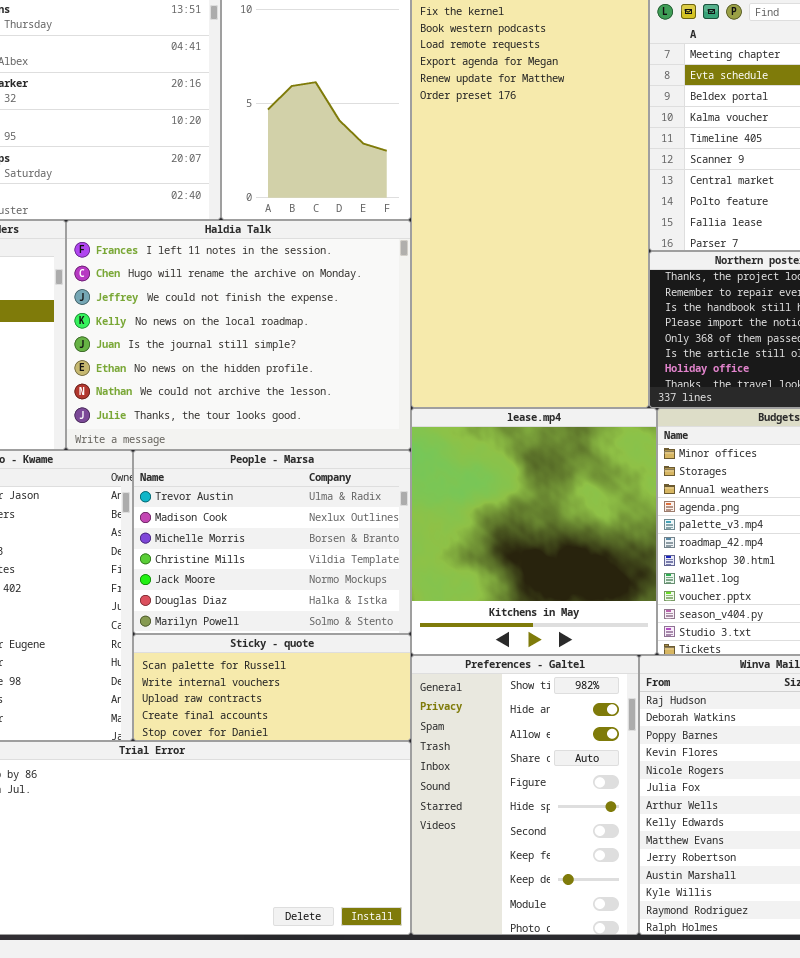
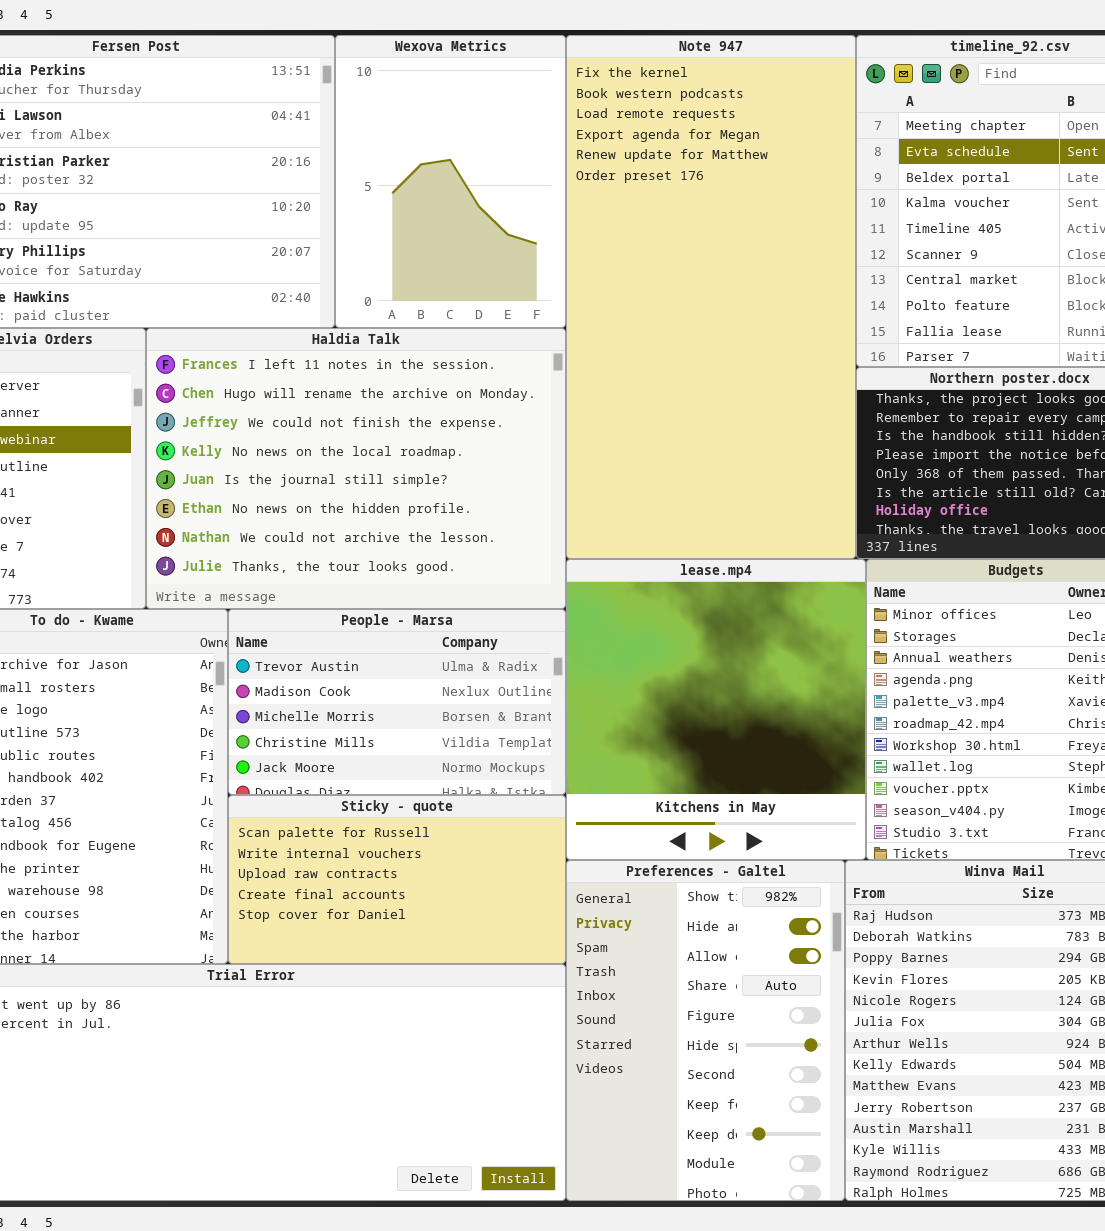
People - Marsa: [133,450,411,634] -> [228,609,566,795], resized
Sticky - quote: [133,634,411,741] -> [228,795,566,964], resized

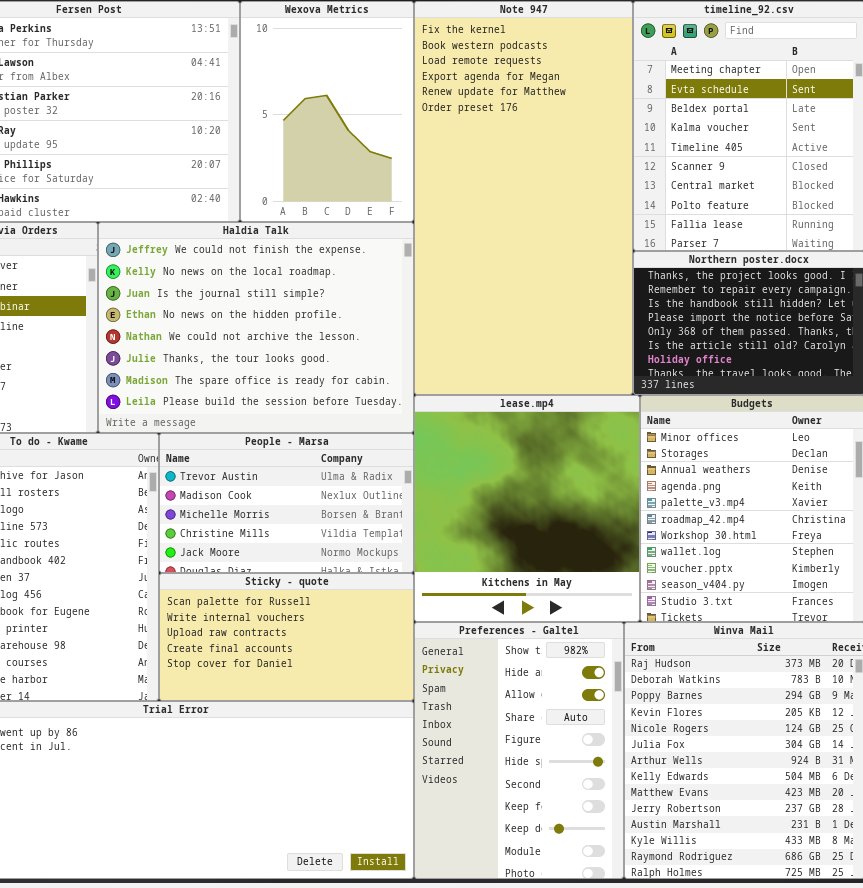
Haldia Talk: [146,328,566,609] -> [98,222,414,433], scrolled down 2 rows

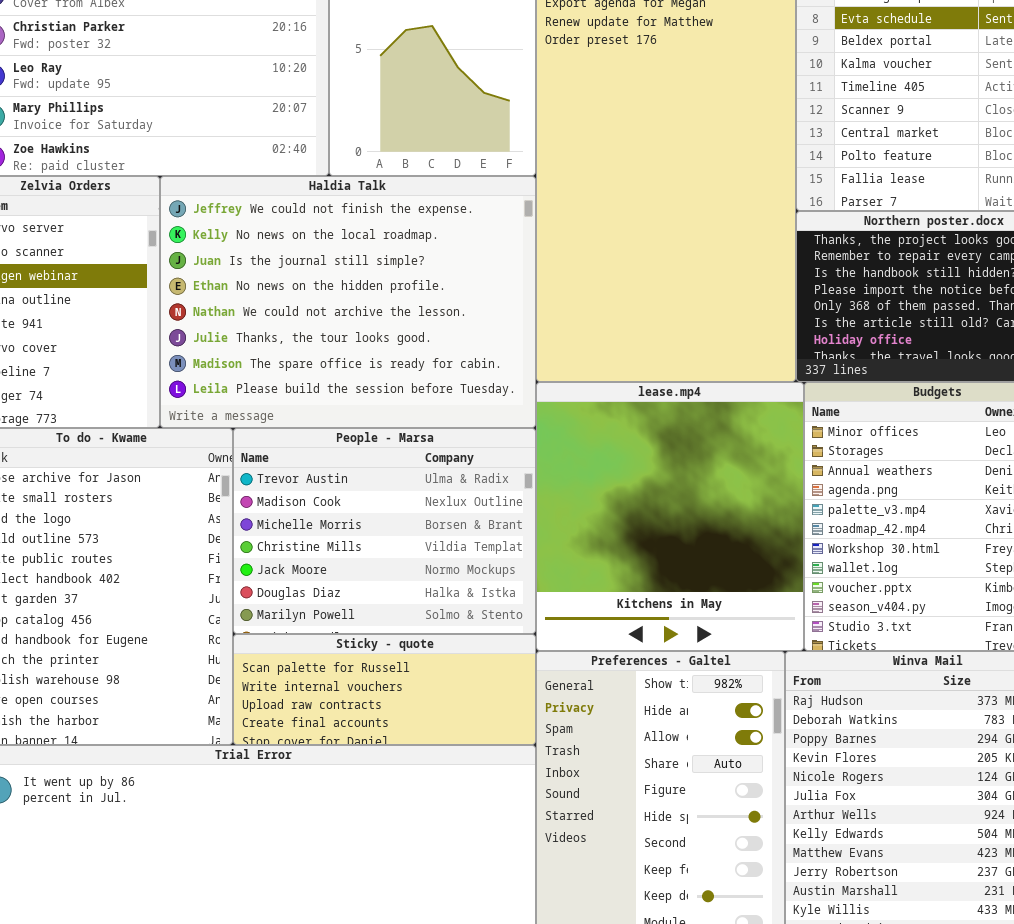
People - Marsa: [159,433,414,573] -> [233,428,536,634], resized
Sticky - quote: [159,573,414,701] -> [233,634,536,745], resized

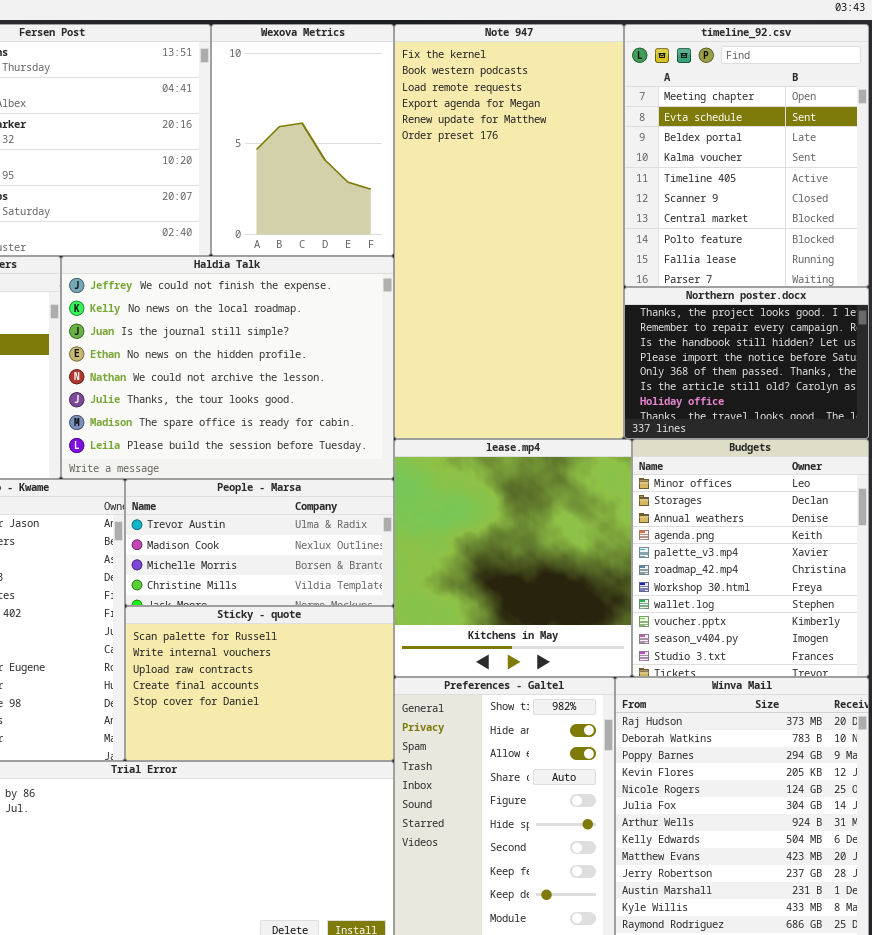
People - Marsa: [233,428,536,634] -> [125,479,394,606], resized
Sticky - quote: [233,634,536,745] -> [125,606,394,761], resized

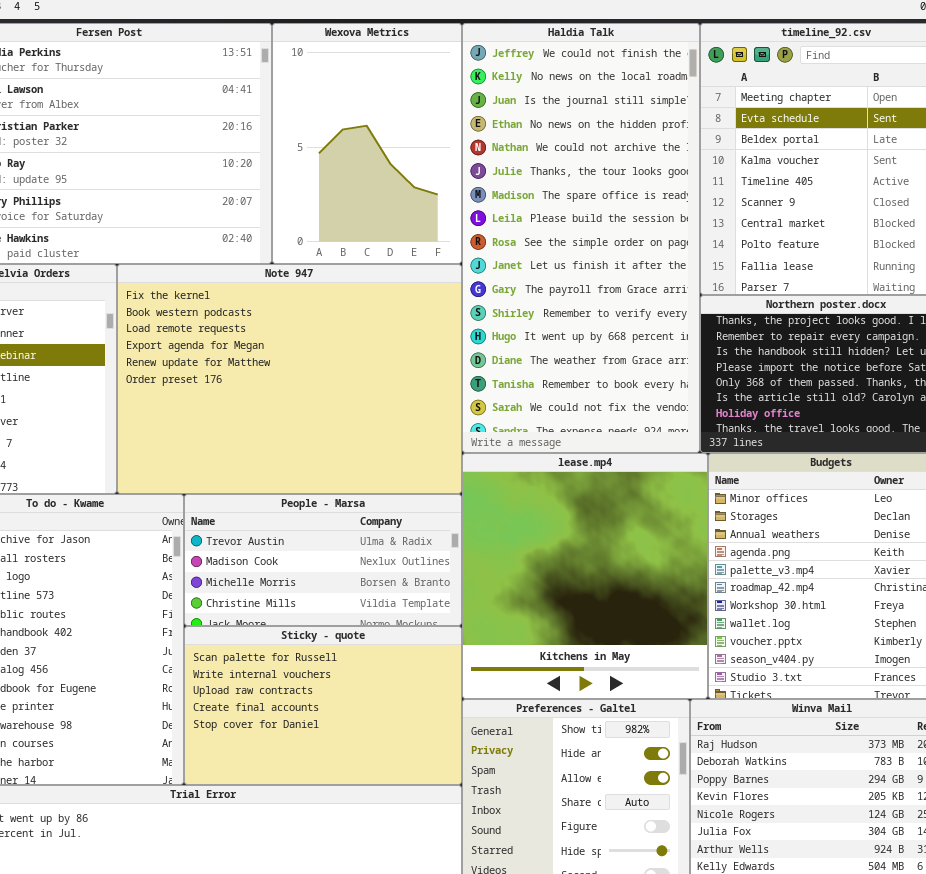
Note 947: [394,24,624,439] -> [117,264,462,494], moved, resized
Haldia Talk: [61,256,394,479] -> [462,23,700,453], moved, resized

